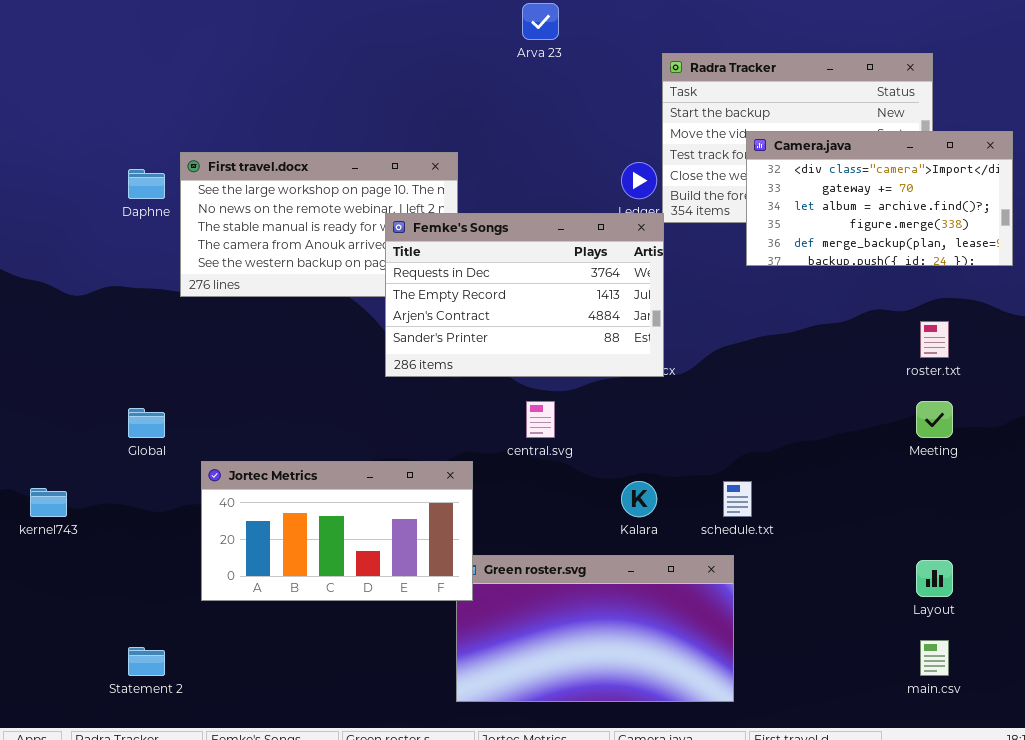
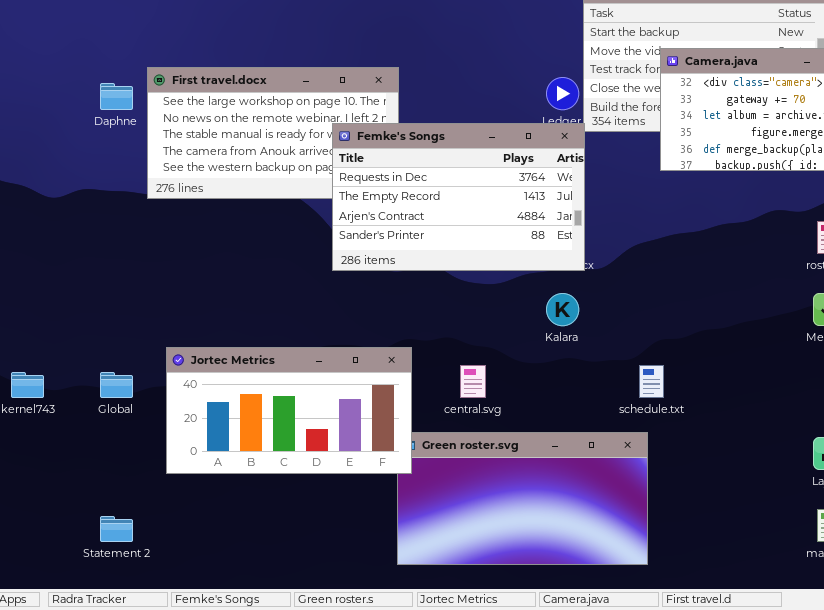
central.svg: [526,401,555,438] -> [460,365,486,398], moved
Global: [128,408,165,438] -> [100,372,133,398], moved
Kalara: [621,481,657,517] -> [546,293,579,326], moved

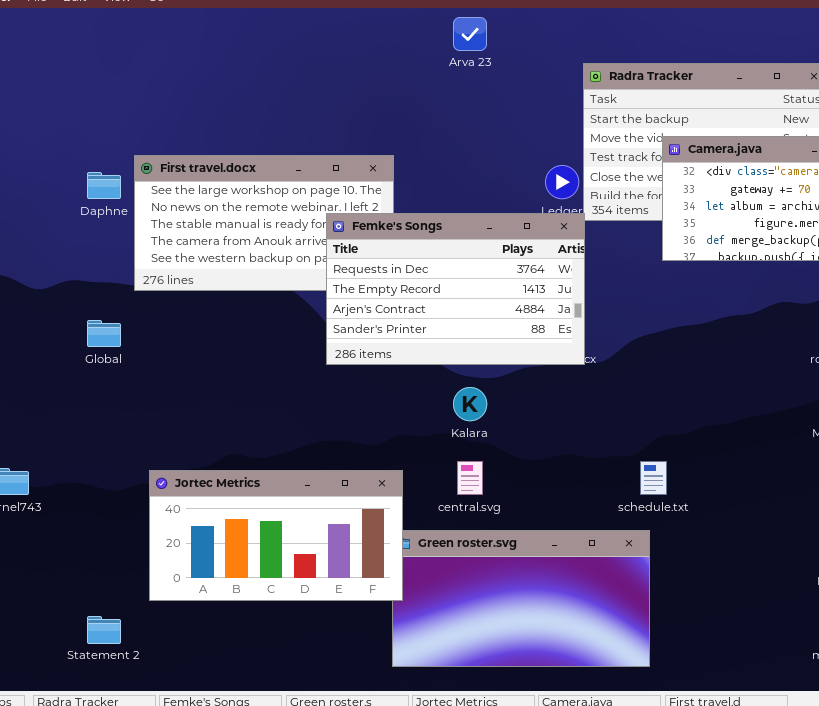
Kalara: [546,293,579,326] -> [453,387,487,421], moved
Jortec Metrics: [166,347,412,474] -> [149,470,403,601], moved
Global: [100,372,133,398] -> [87,320,121,347], moved

